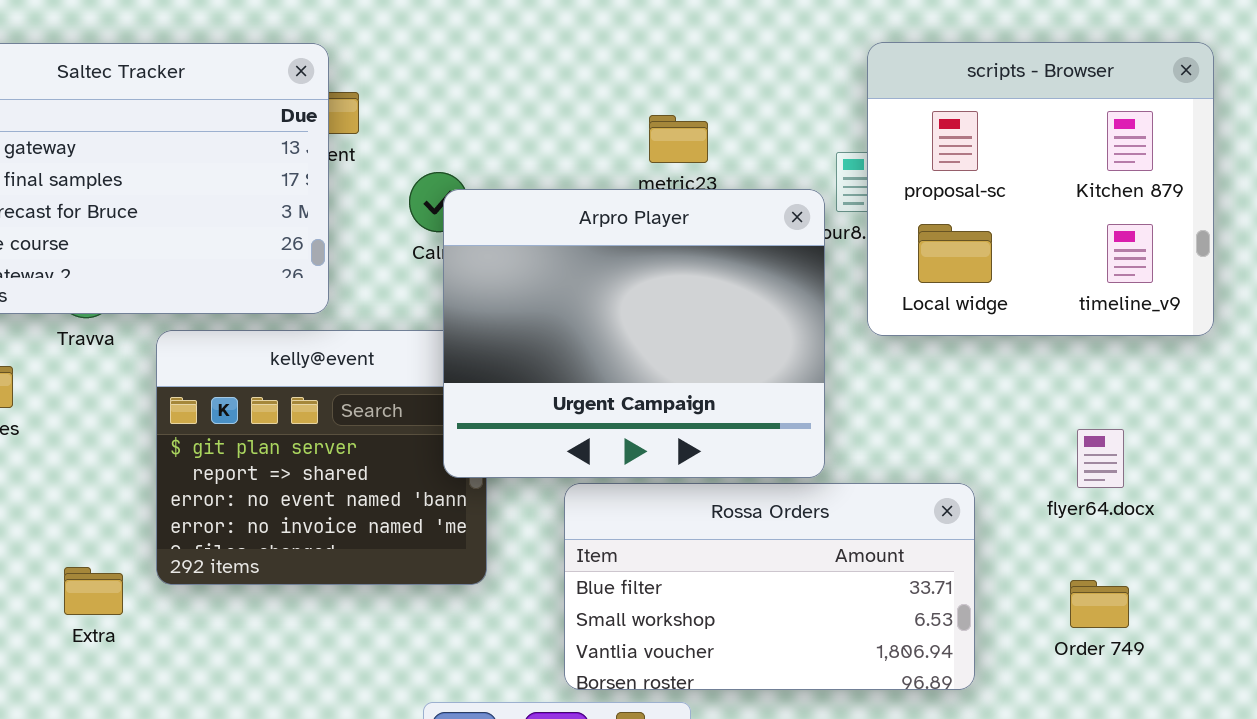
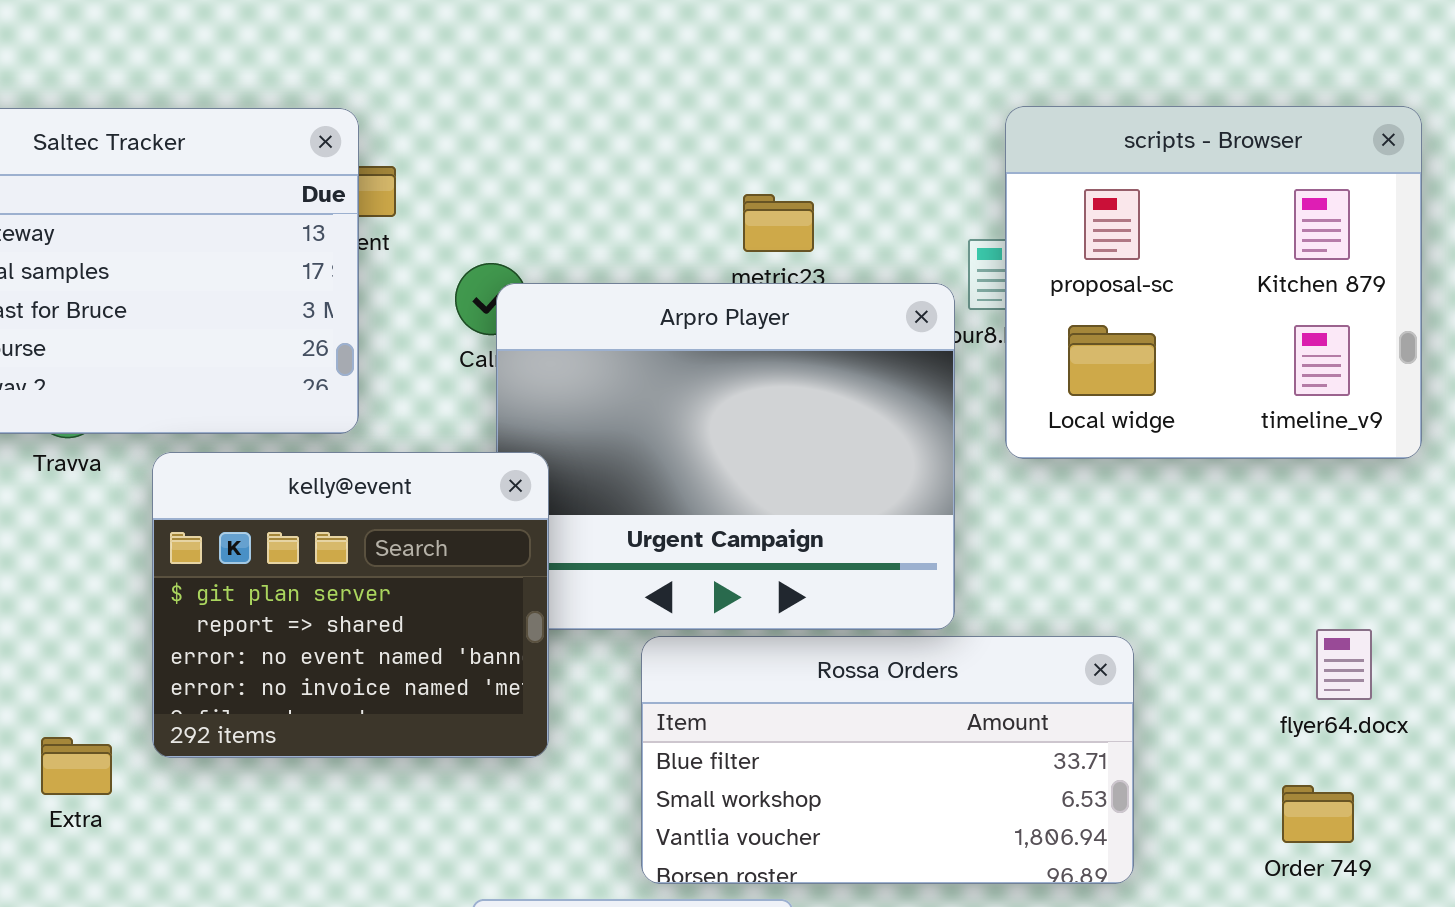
kelly@event: [156,330,487,585] -> [152,452,549,758], raised
flyer64.docx: [1077,429,1124,488] -> [1316,629,1372,700], moved
Order 749: [1070,580,1129,628] -> [1282,785,1354,843], moved

